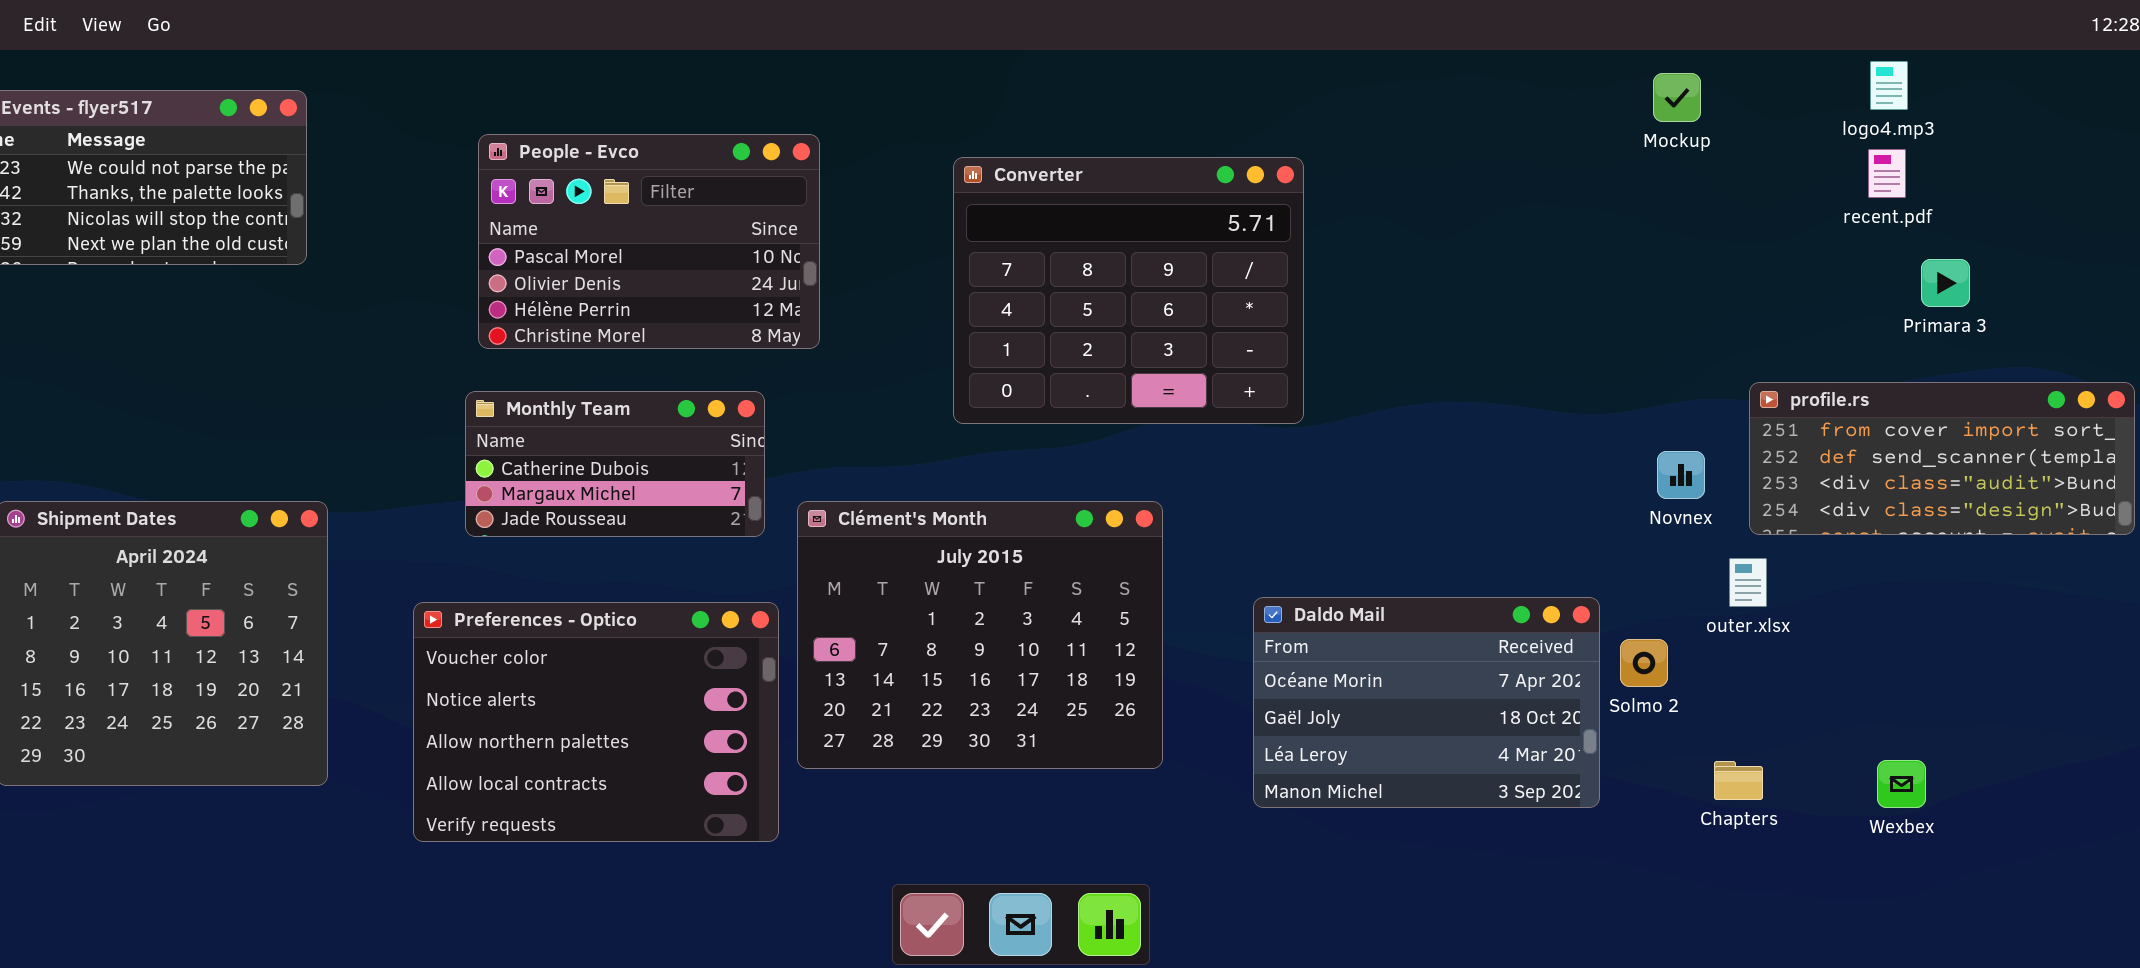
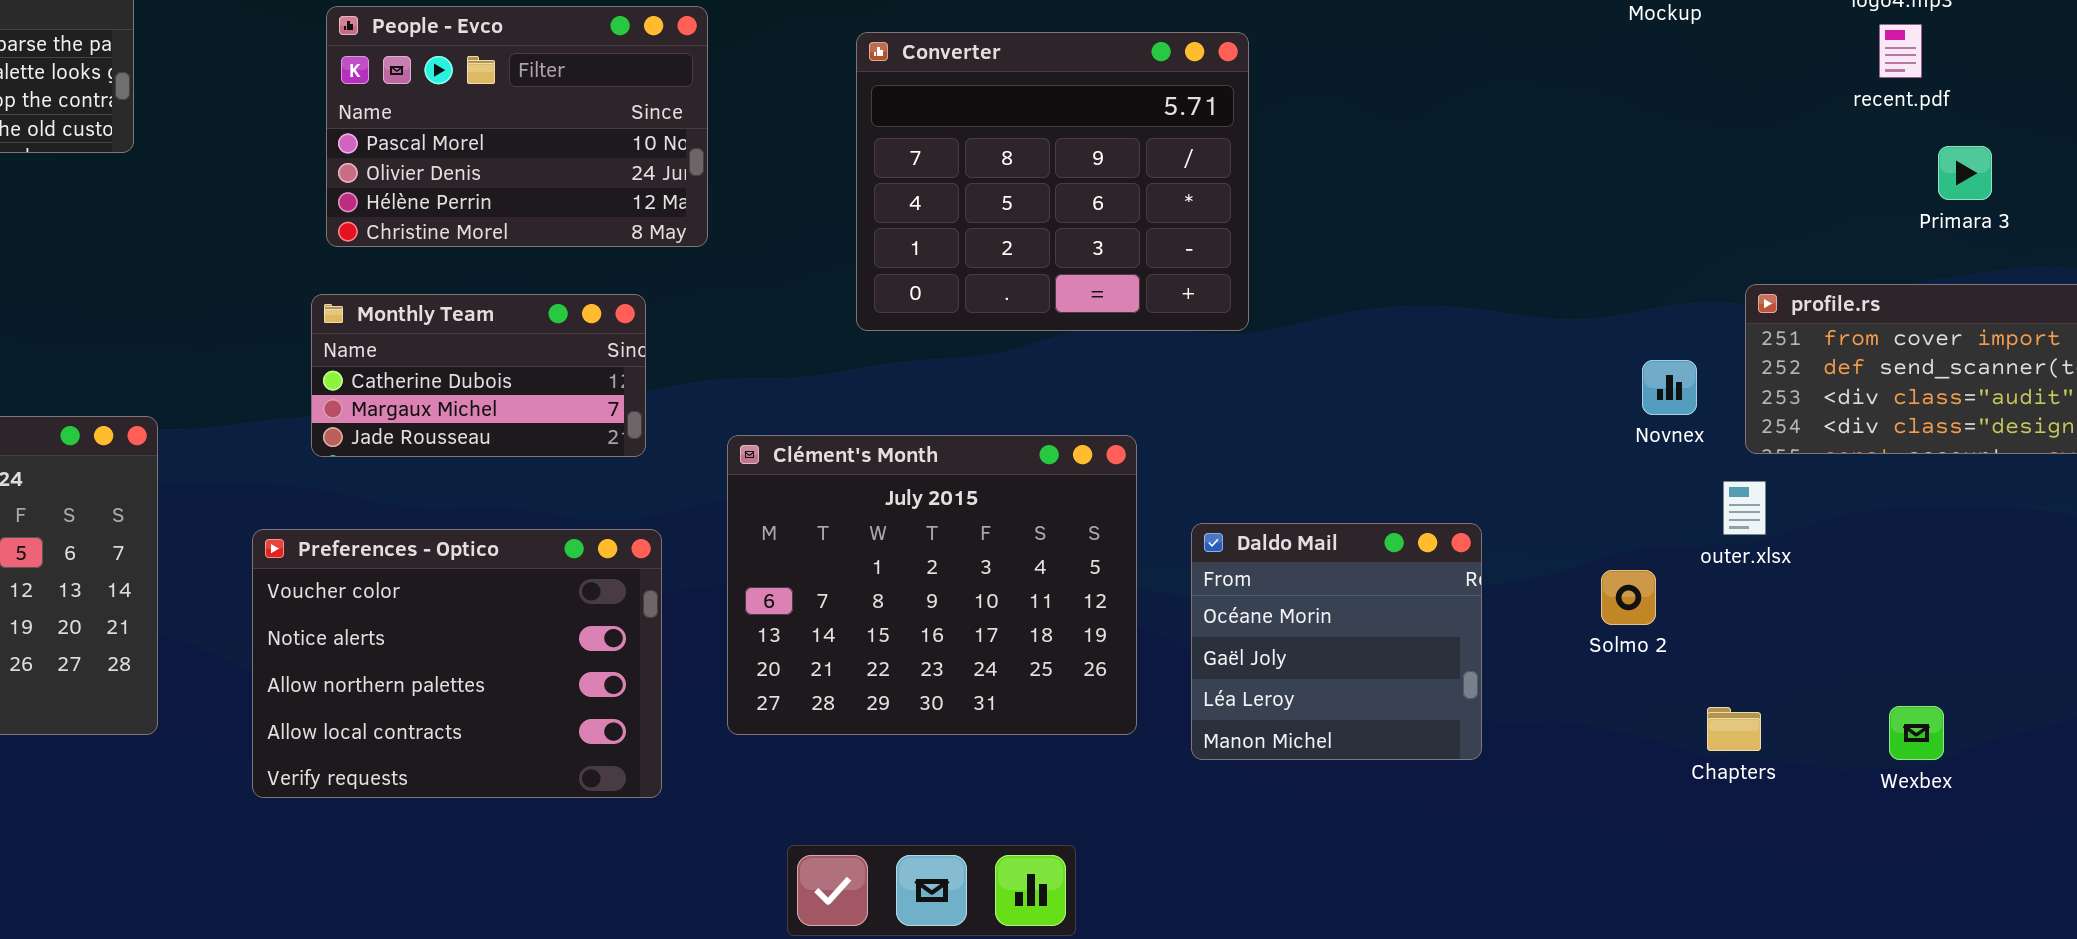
Clément's Month: [797,501,1163,769] -> [727,435,1137,735], moved
Daldo Mail: [1253,597,1600,808] -> [1191,523,1482,760], resized

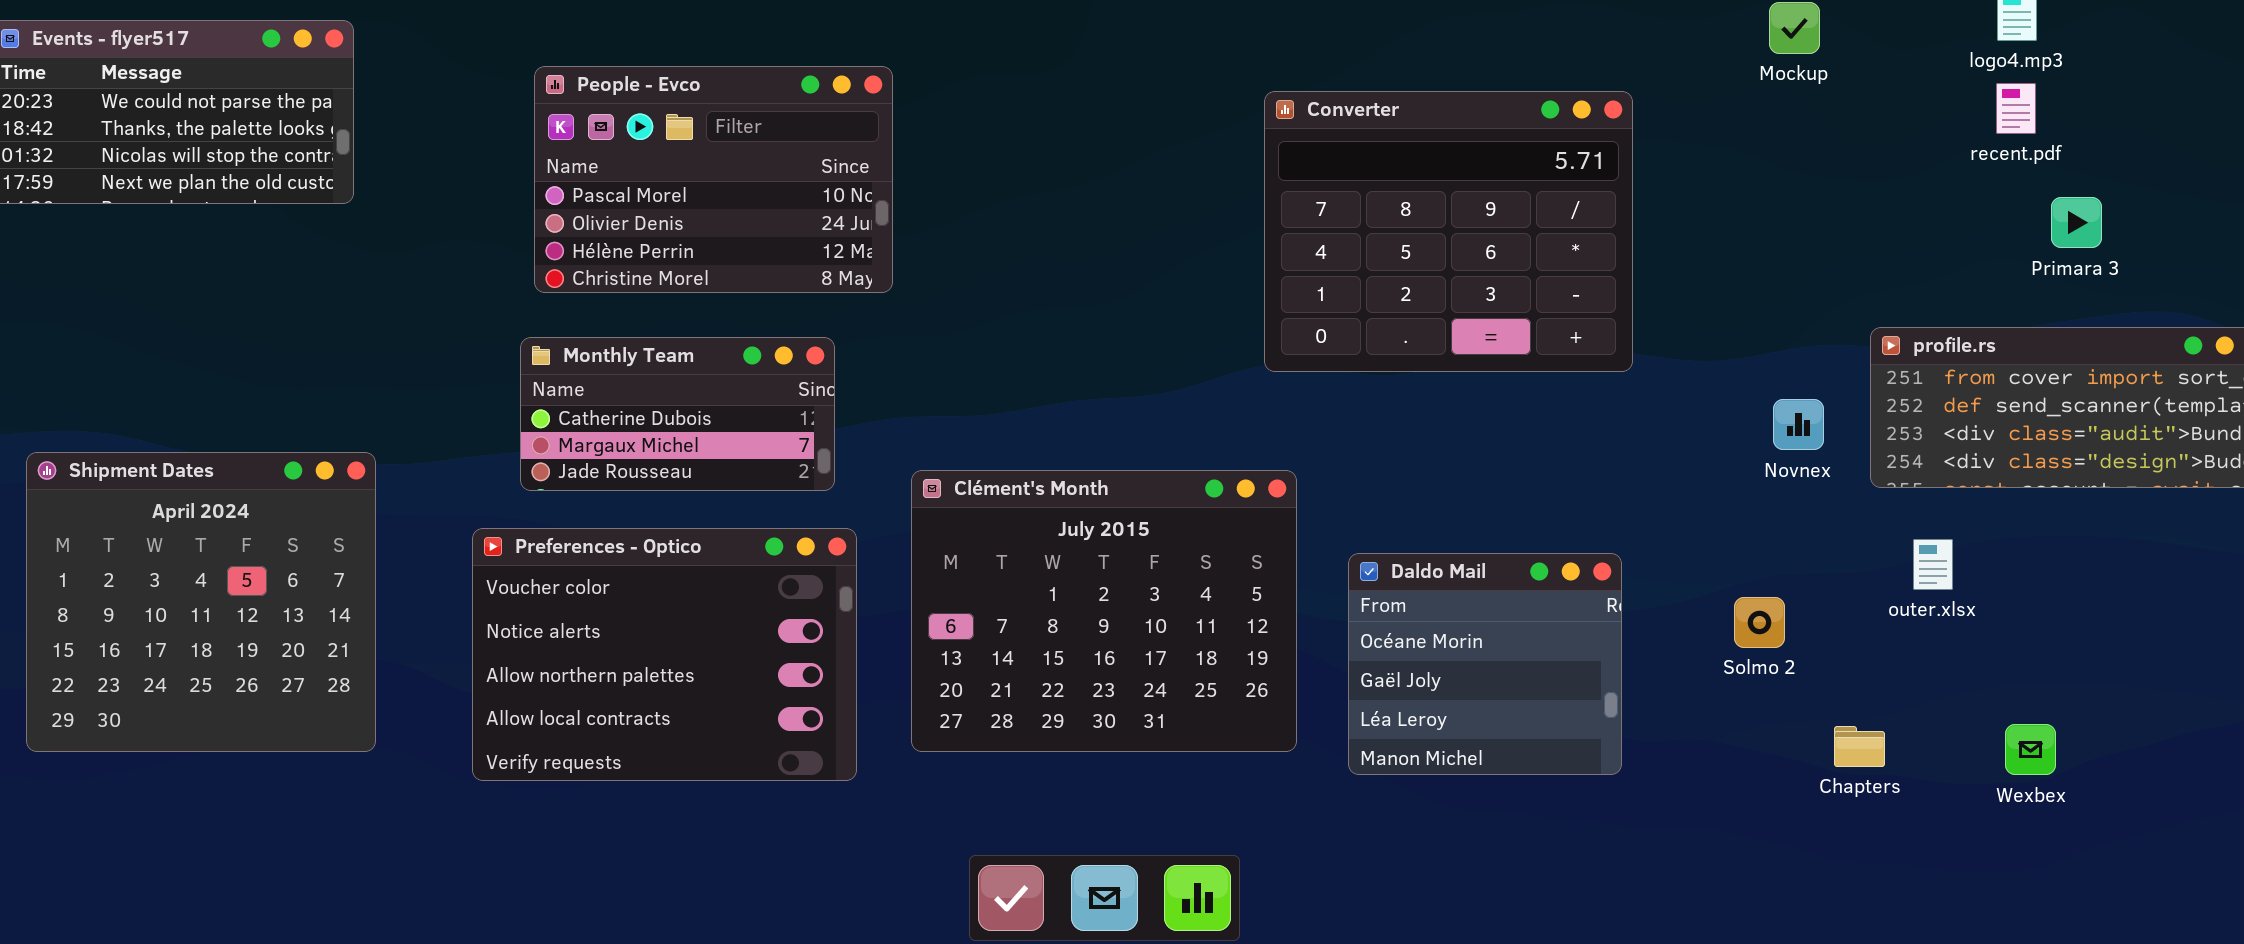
Converter: [856,32,1249,331] -> [1264,91,1633,372], moved
outer.xlsx: [1723,481,1766,535] -> [1913,539,1953,590], moved
Preferences - Optico: [252,529,662,798] -> [472,528,857,781], moved

